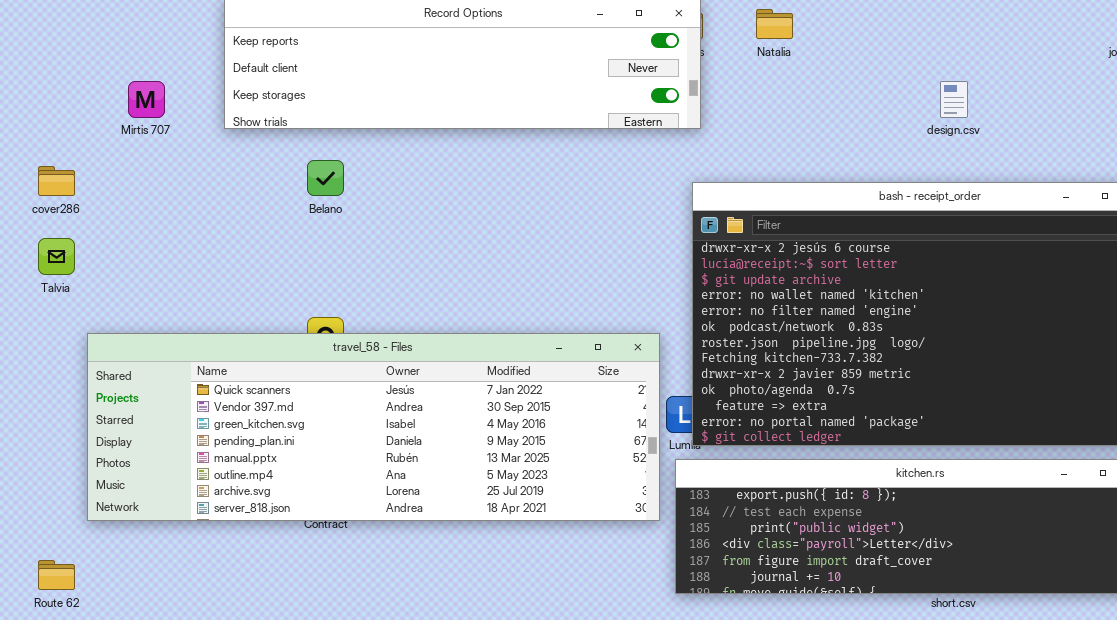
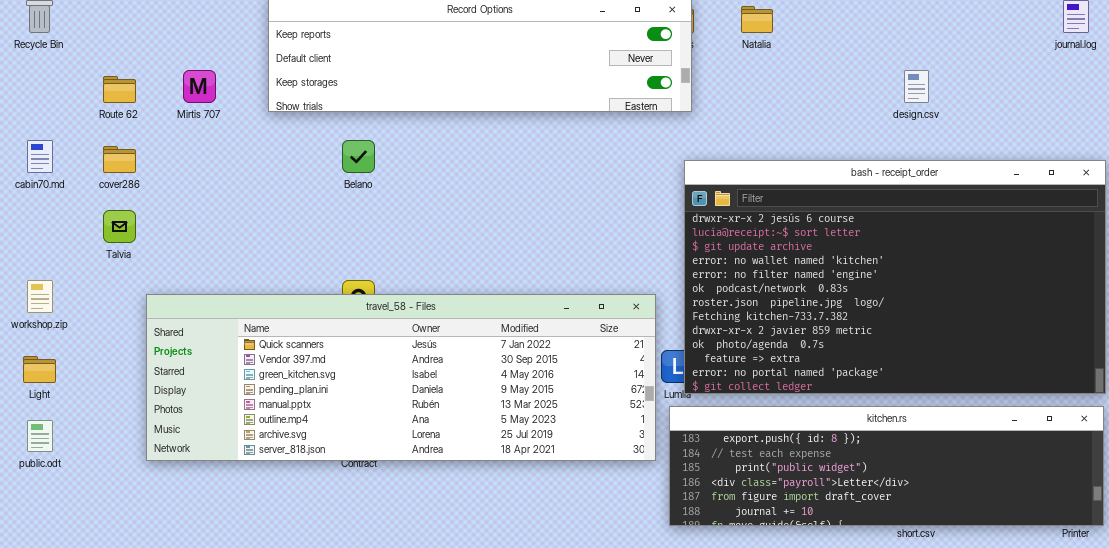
Route 62: [38,560,75,590] -> [103,76,136,103], moved

